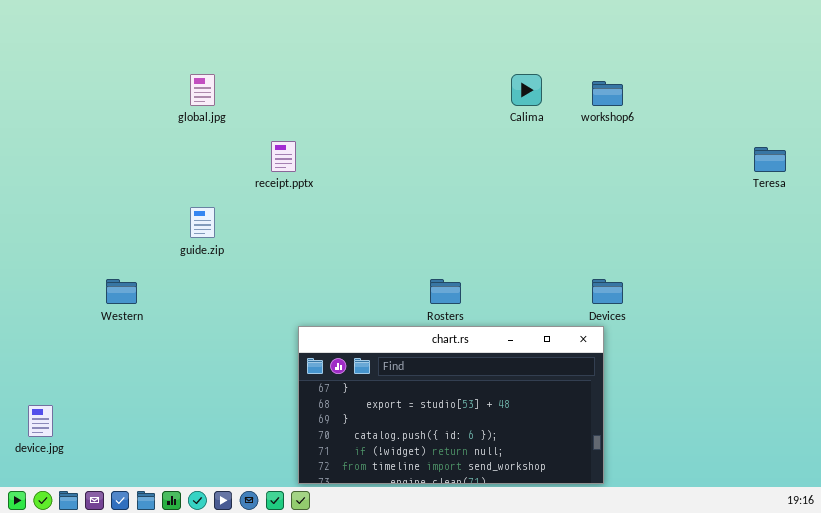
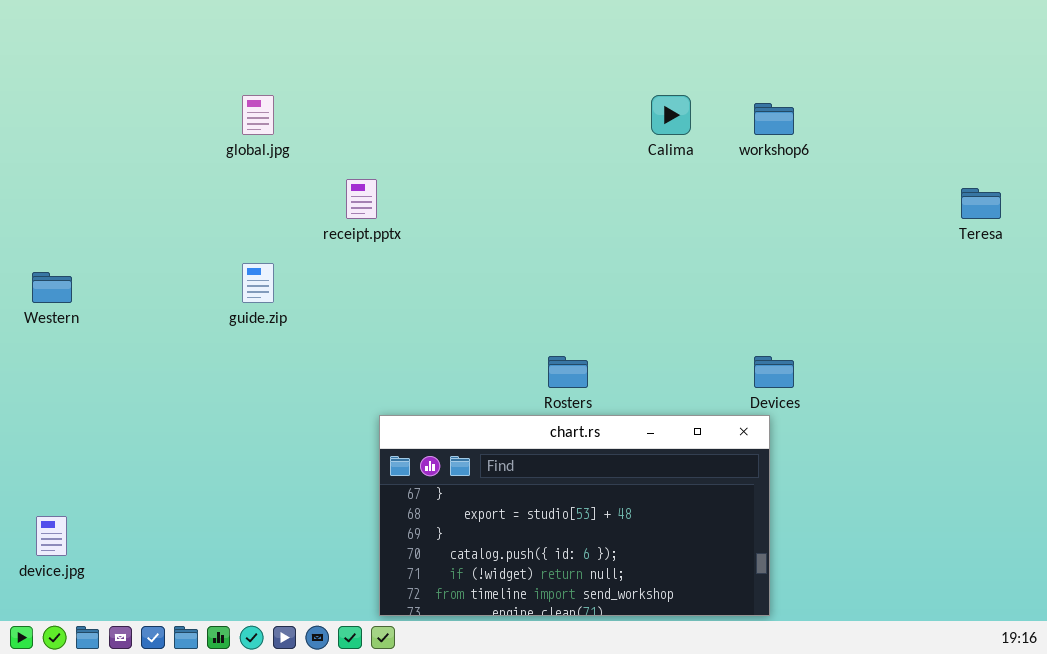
Western: [106,279,137,304] -> [32,272,72,303], moved

